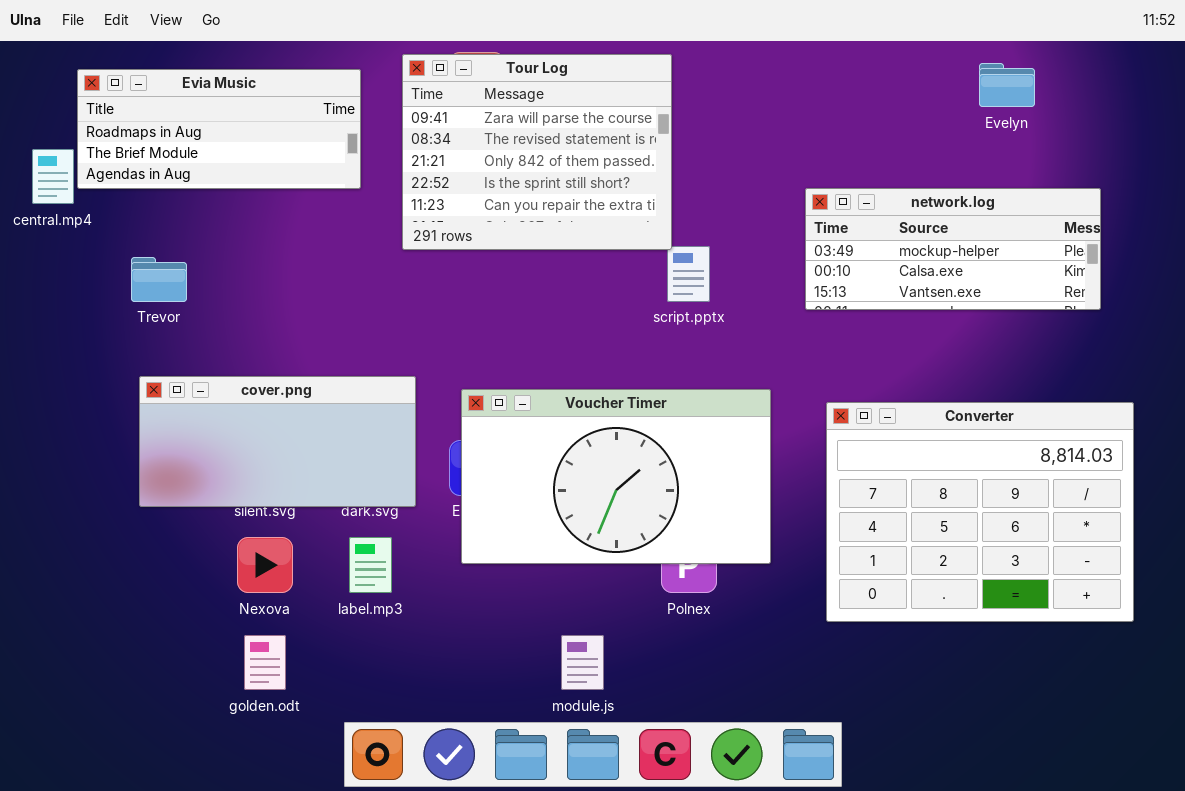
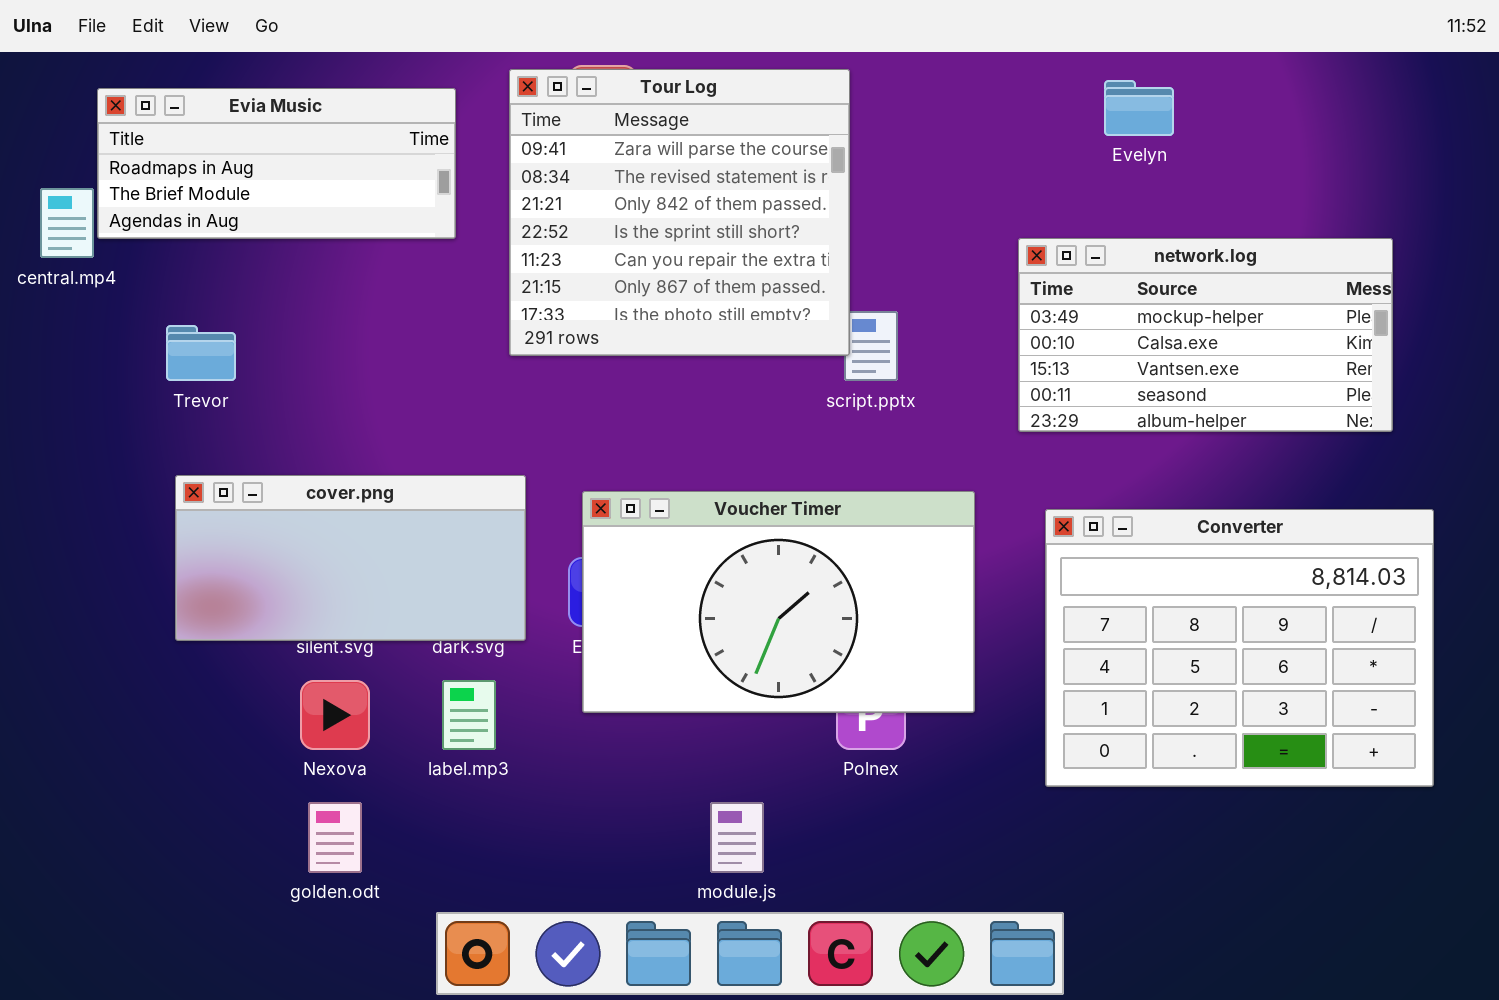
Tour Log: [402,54,672,250] -> [509,69,850,356], resized
Evelyn: [979,63,1035,107] -> [1104,80,1174,136], moved
network.log: [805,188,1101,310] -> [1018,238,1393,432], resized

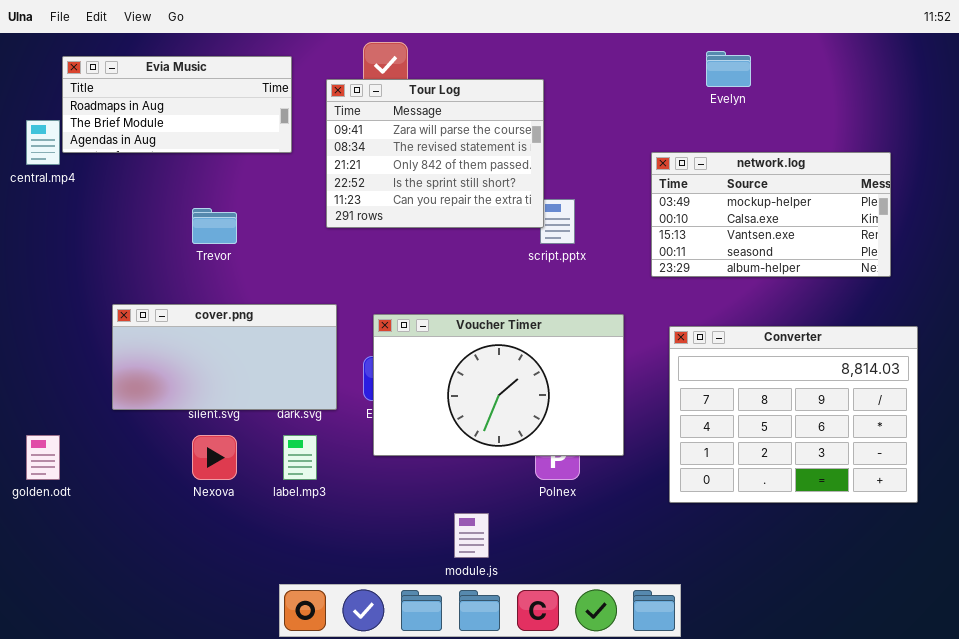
Tour Log: [509,69,850,356] -> [326,79,544,228], resized
Trevor: [166,325,236,381] -> [192,208,237,244], moved
golden.odt: [308,802,362,873] -> [26,435,60,480], moved

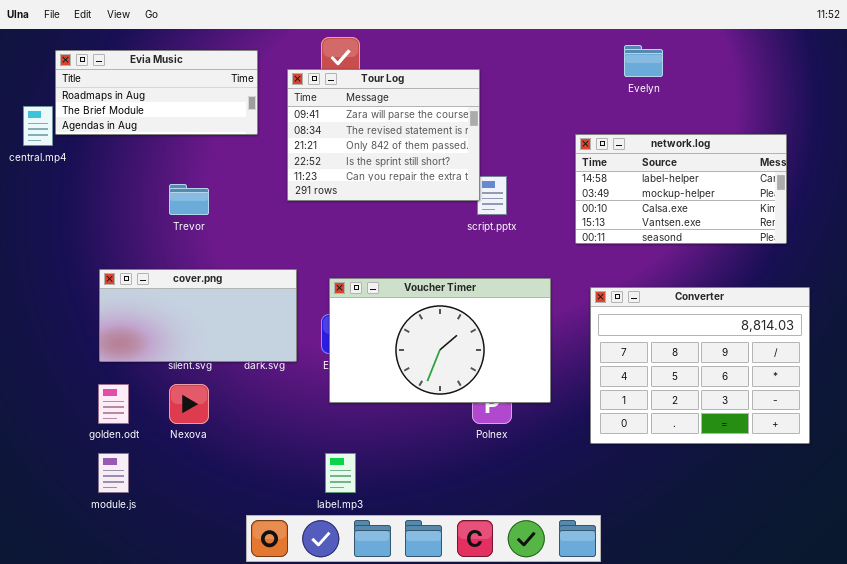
network.log: [651,152,891,277] -> [575,134,787,244], scrolled up 1 row
golden.odt: [26,435,60,480] -> [98,384,129,424], moved
label.mp3: [283,435,317,480] -> [325,453,356,493], moved
module.js: [454,513,489,558] -> [98,453,129,493], moved

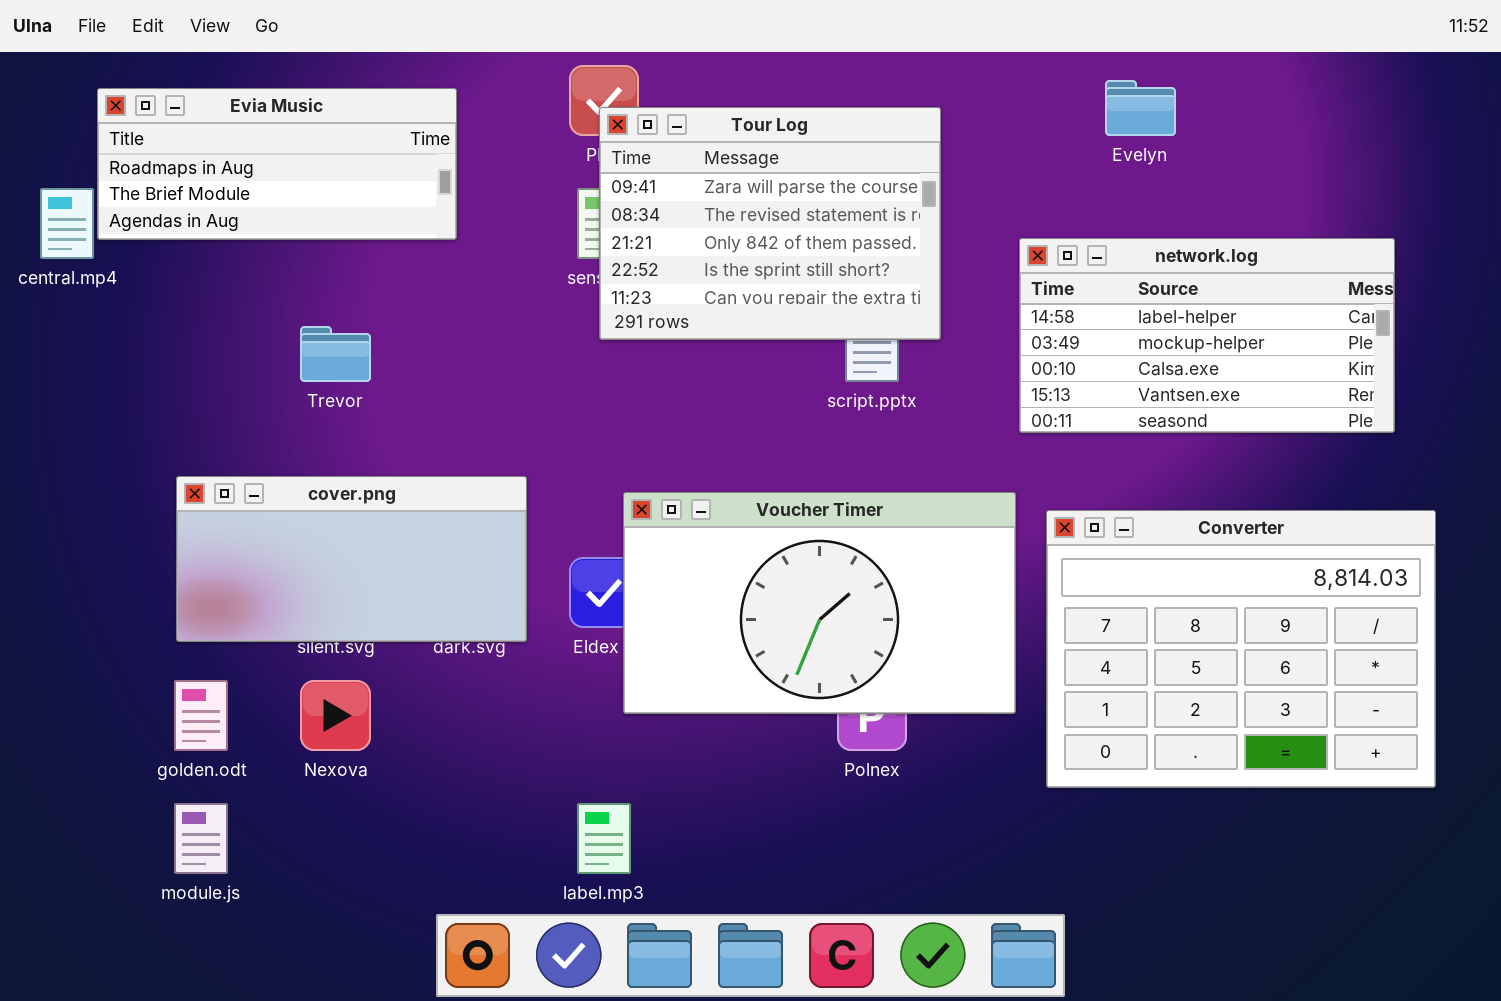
Tour Log: [287,69,480,201] -> [599,107,941,340], moved
Voucher Timer: [329,278,551,403] -> [623,492,1016,714], moved

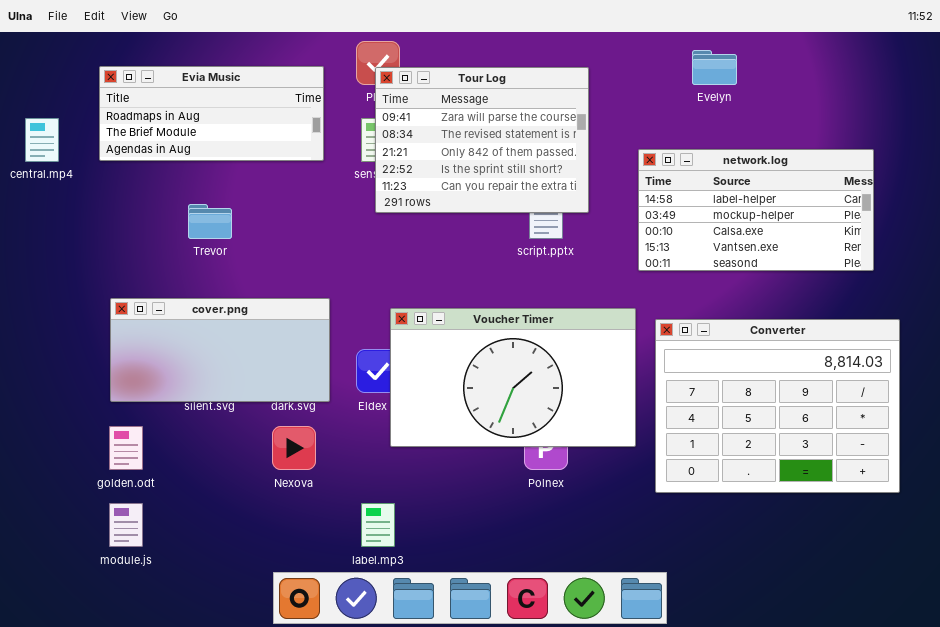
Evia Music: [97,88,457,240] -> [99,66,324,161], moved
Nexova: [300,680,371,751] -> [272,426,316,470], moved

